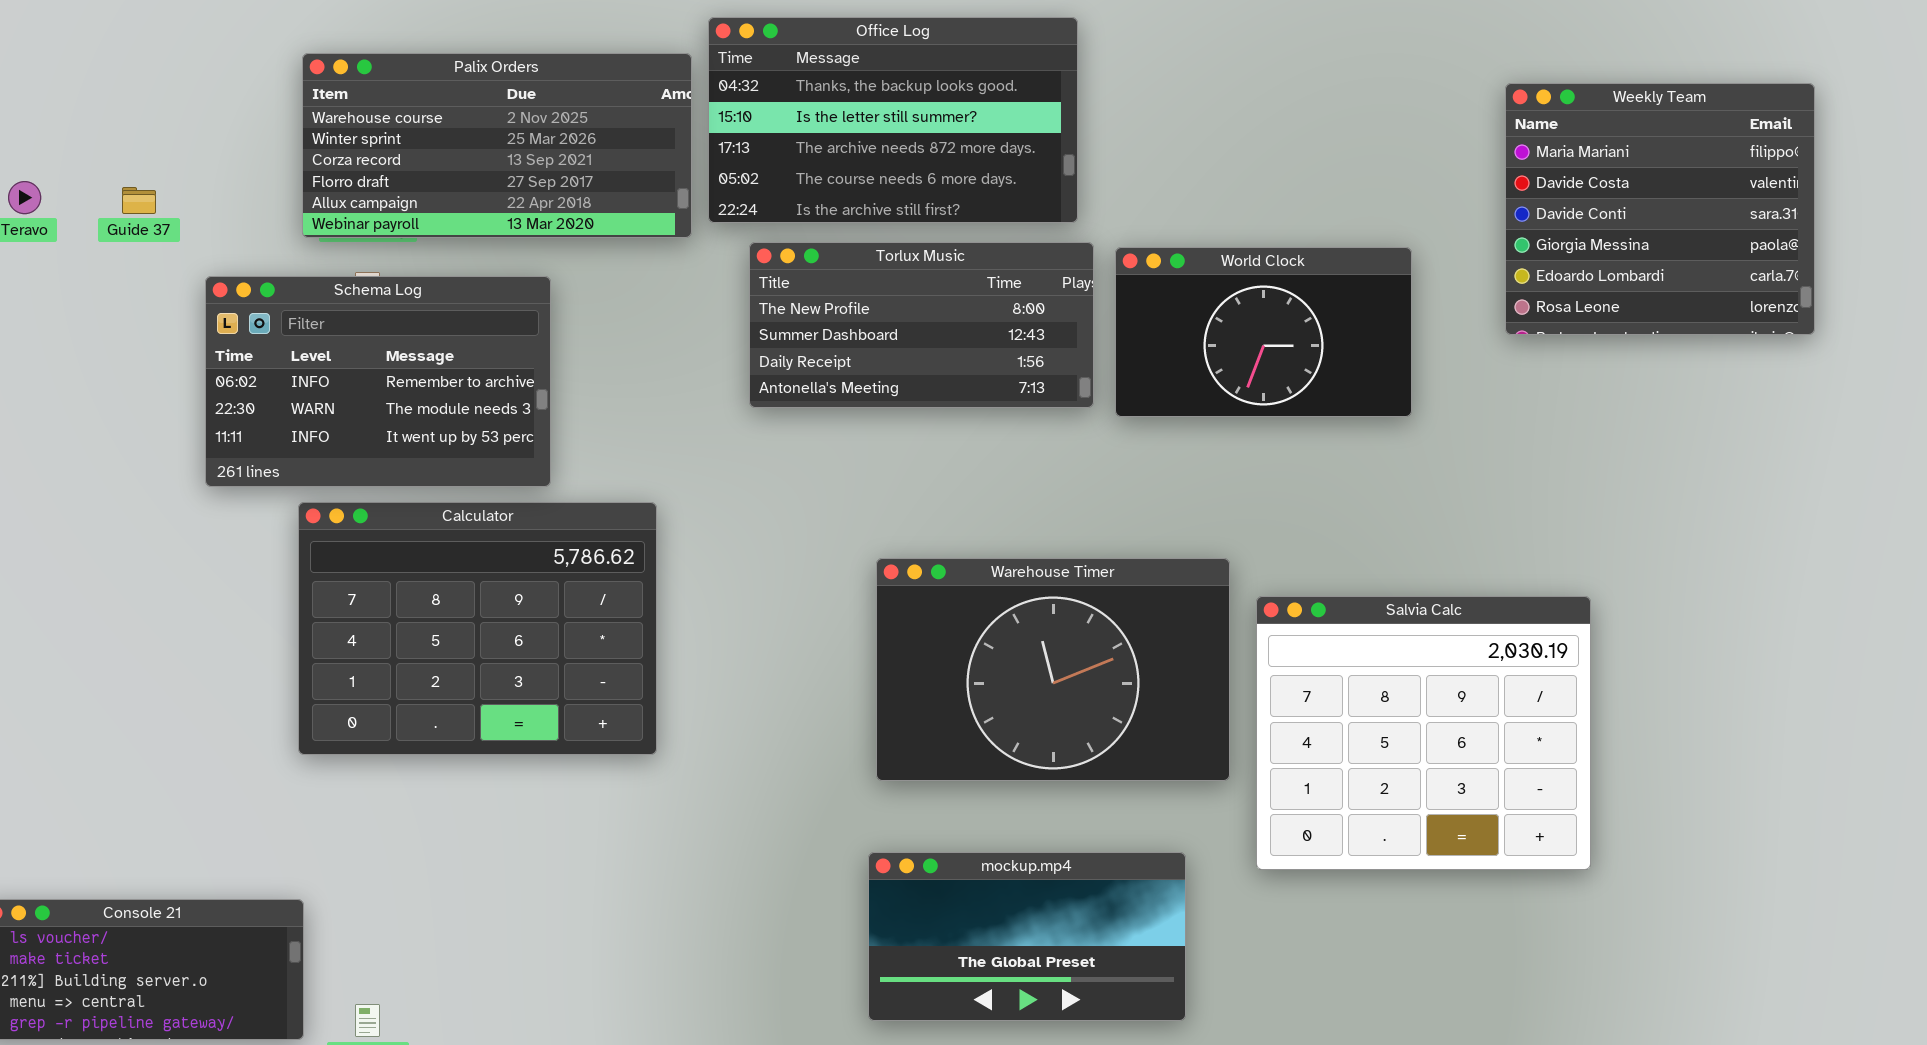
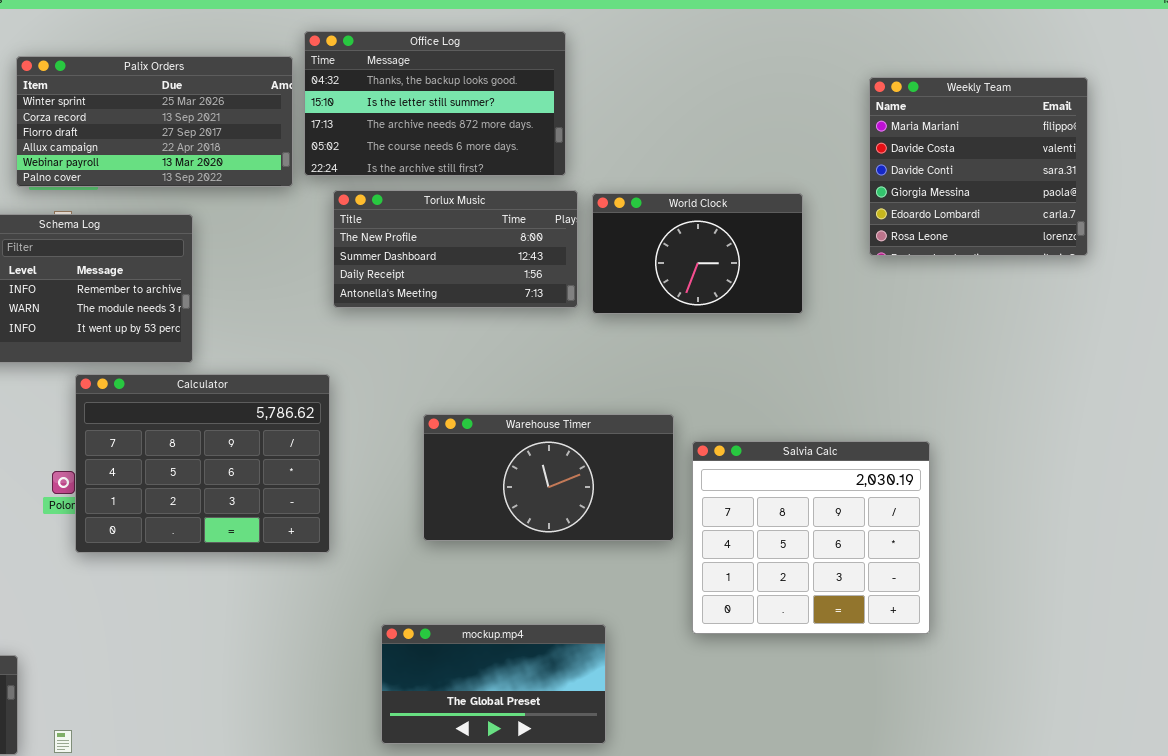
Palix Orders: [302,53,692,238] -> [16,56,293,187], scrolled down 1 row
Calculator: [298,502,657,755] -> [75,374,330,553], moved
Warehouse Timer: [876,558,1230,781] -> [423,414,674,541], resized
mockup.mp4: [868,852,1186,1021] -> [381,624,606,744], moved

